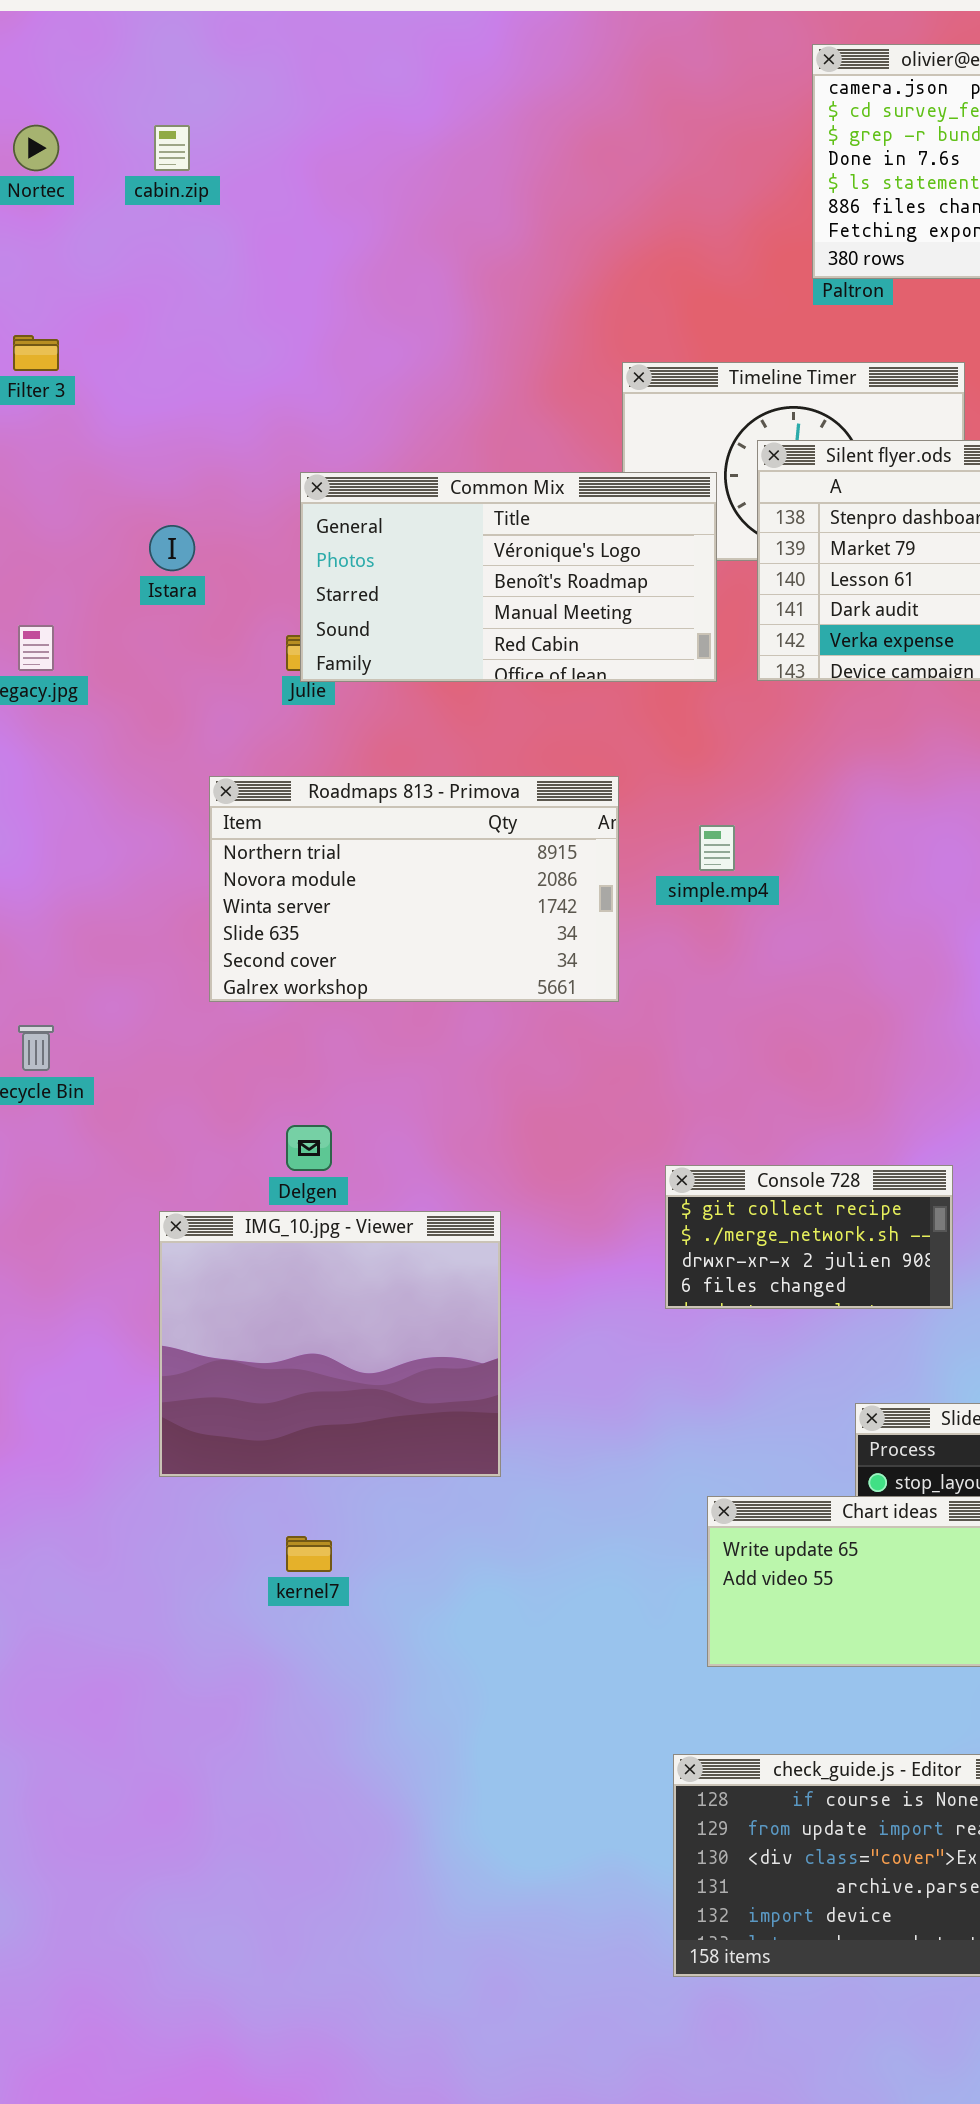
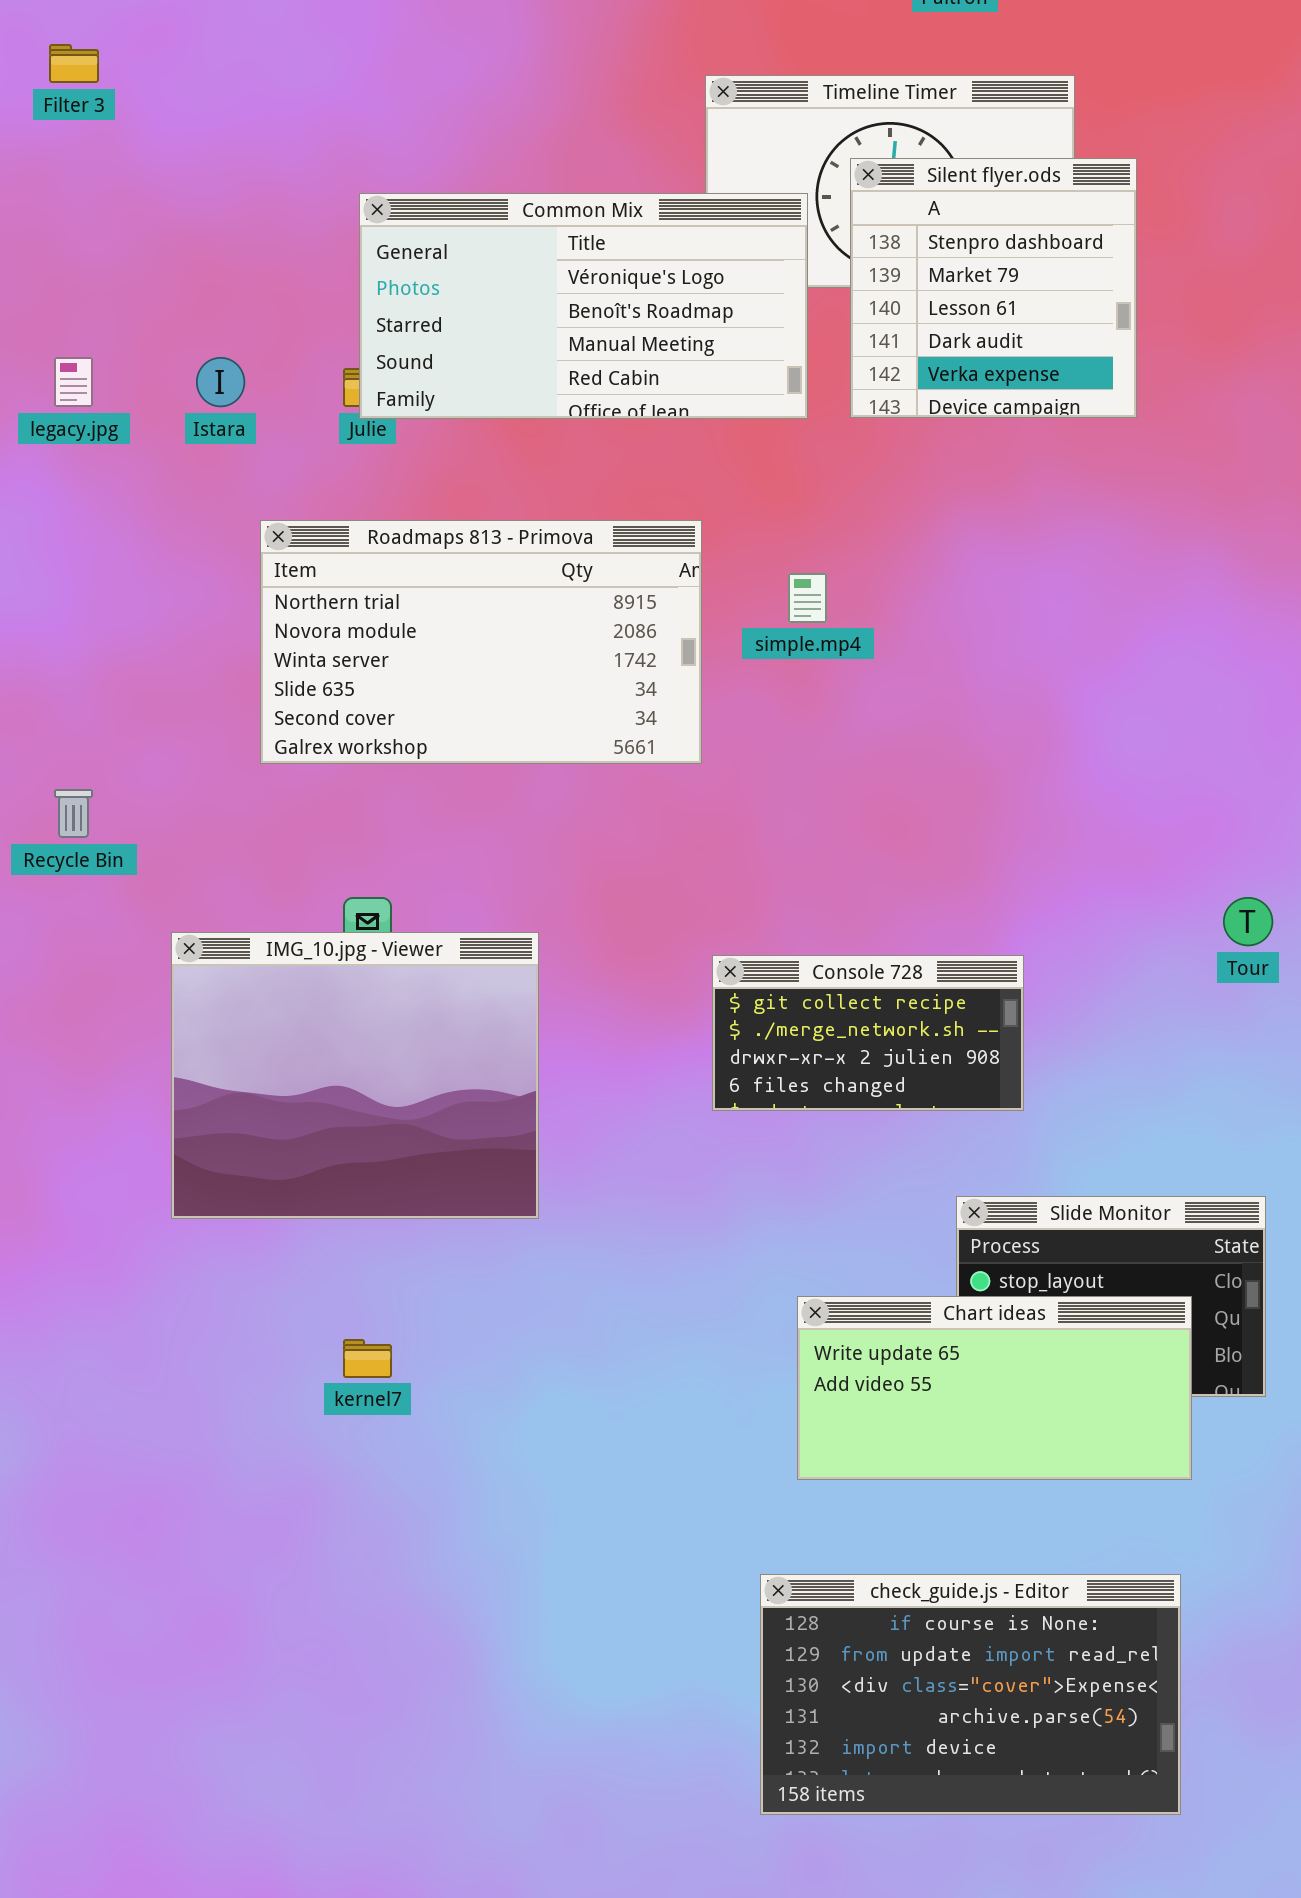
Istara: [149,525,195,571] -> [196,357,245,407], moved
Console 728: [665,1165,953,1309] -> [712,955,1024,1111], moved
IMG_10.jpg - Viewer: [159,1211,501,1477] -> [171,932,539,1219], moved

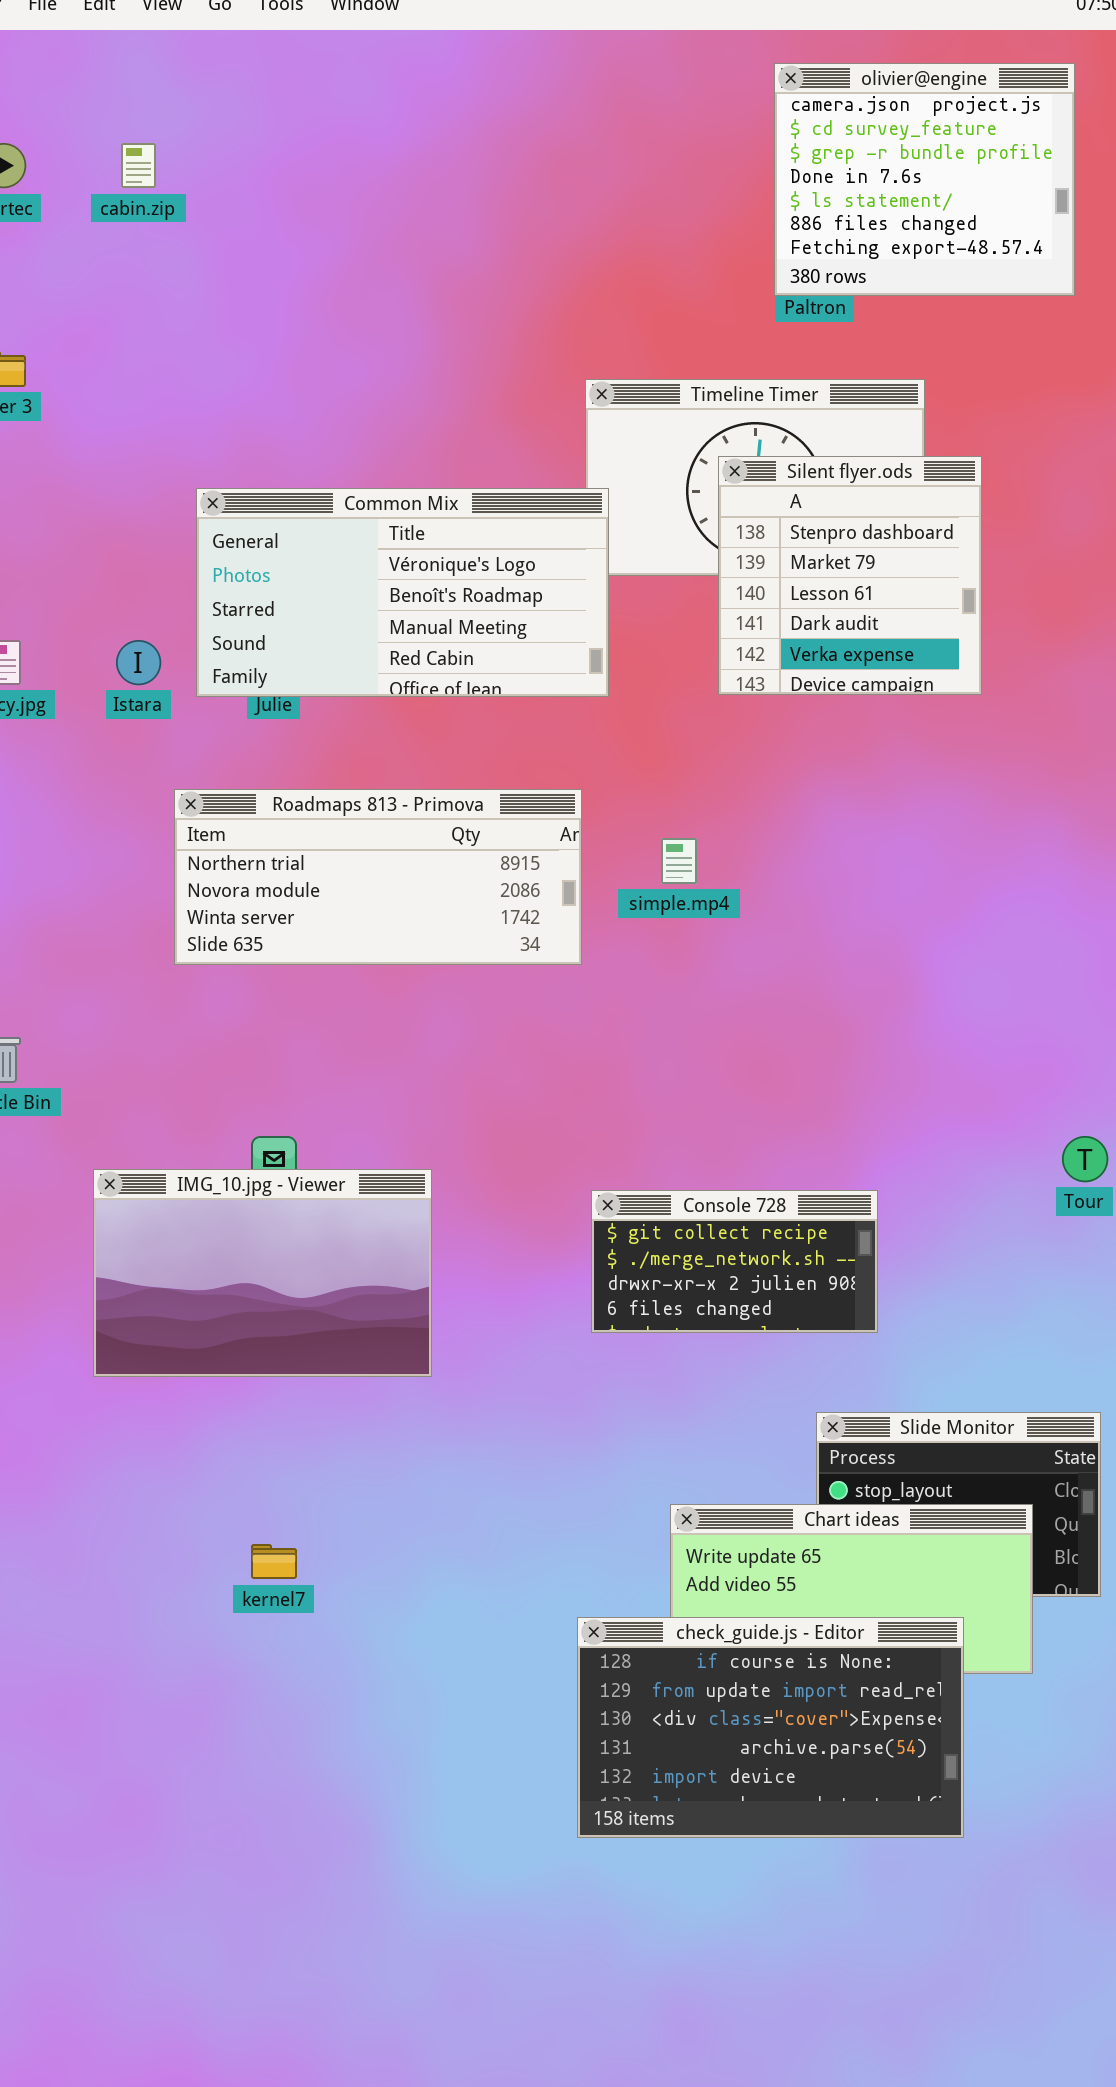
Common Mix: [359,193,808,419] -> [196,488,609,697], moved
Roadmaps 813 - Primova: [260,520,702,764] -> [174,789,582,965], resized
IMG_10.jpg - Viewer: [171,932,539,1219] -> [93,1169,432,1377], resized
check_guide.js - Editor: [760,1574,1181,1815] -> [577,1617,964,1838], moved

